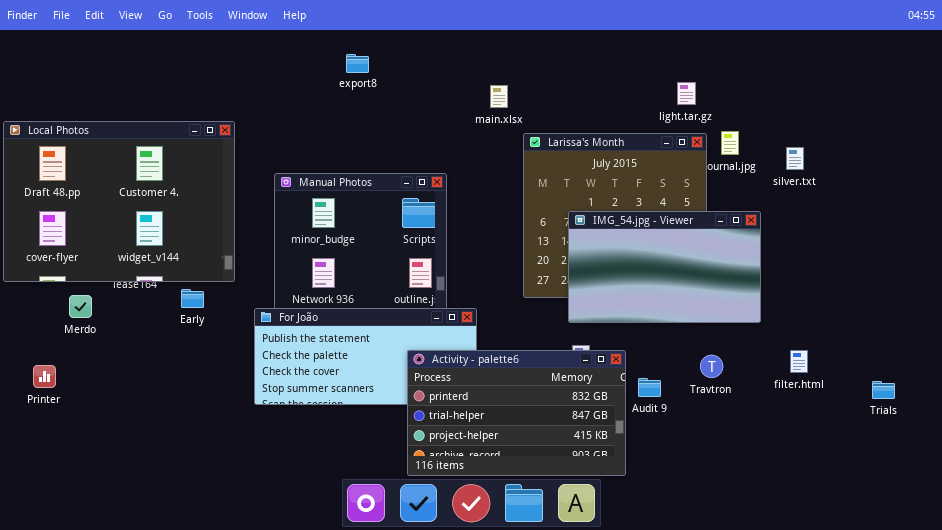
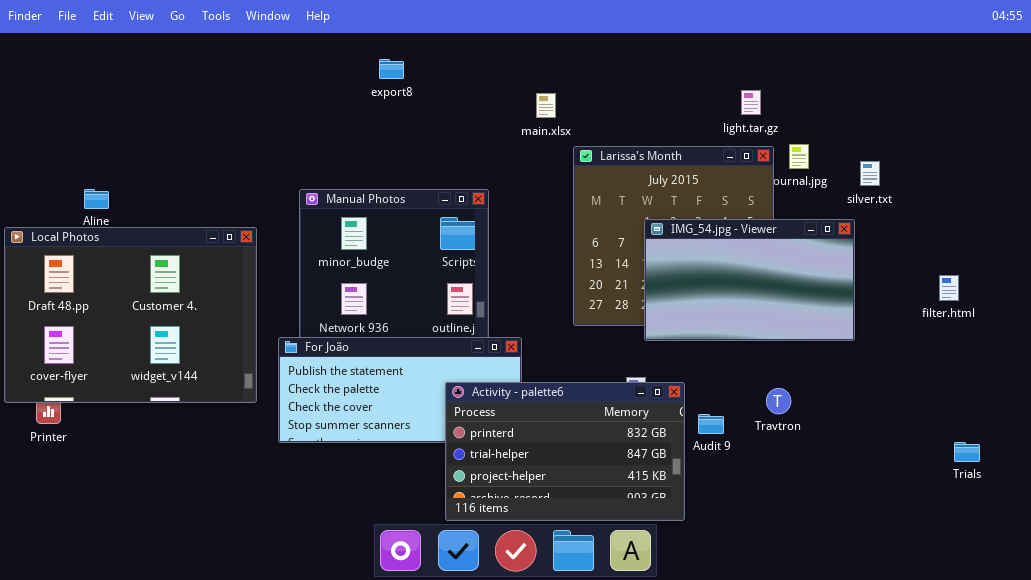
Local Photos: [3,121,235,282] -> [4,227,257,403], moved
IMG_54.jpg - Viewer: [568,211,761,323] -> [644,219,855,341], moved
filter.html: [790,350,808,373] -> [939,275,959,301], moved
Trials: [872,381,895,399] -> [954,442,980,462], moved

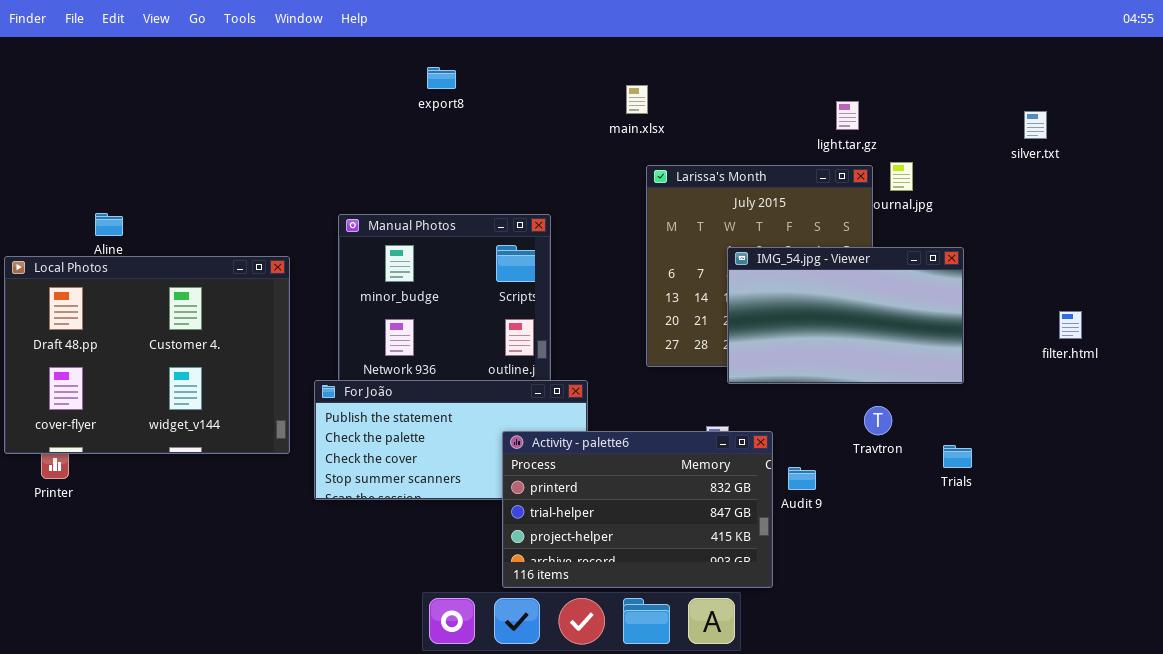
main.xlsx: [536,93,556,118] -> [626,85,648,114], moved
silver.txt: [860,161,880,186] -> [1024,111,1047,139], moved
Travtron: [766,388,791,414] -> [864,406,892,435], moved
Trials: [954,442,980,462] -> [943,445,972,468], moved

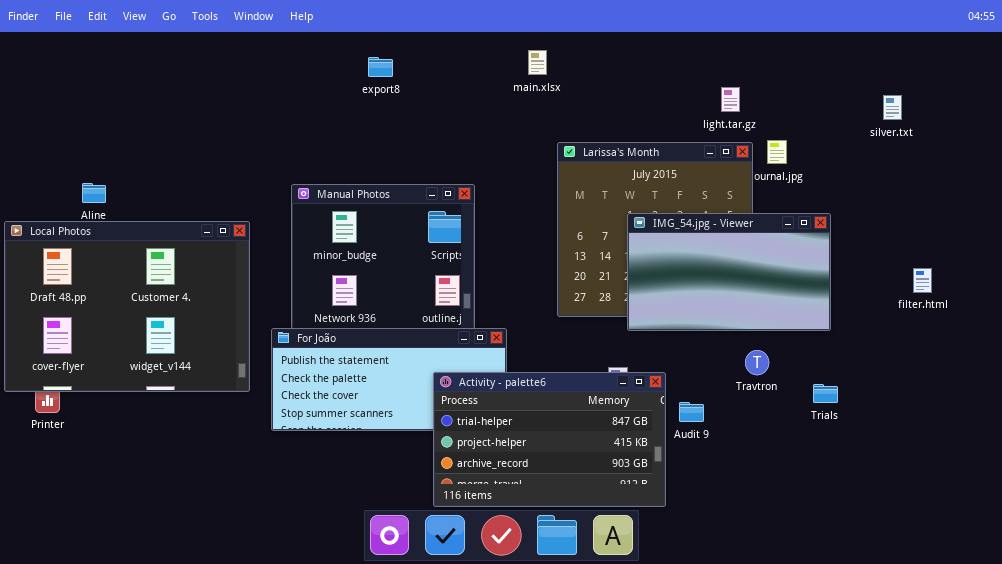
main.xlsx: [626,85,648,114] -> [528,50,547,75], moved
Activity - palette6: [502,431,773,588] -> [433,372,666,507], scrolled down 1 row

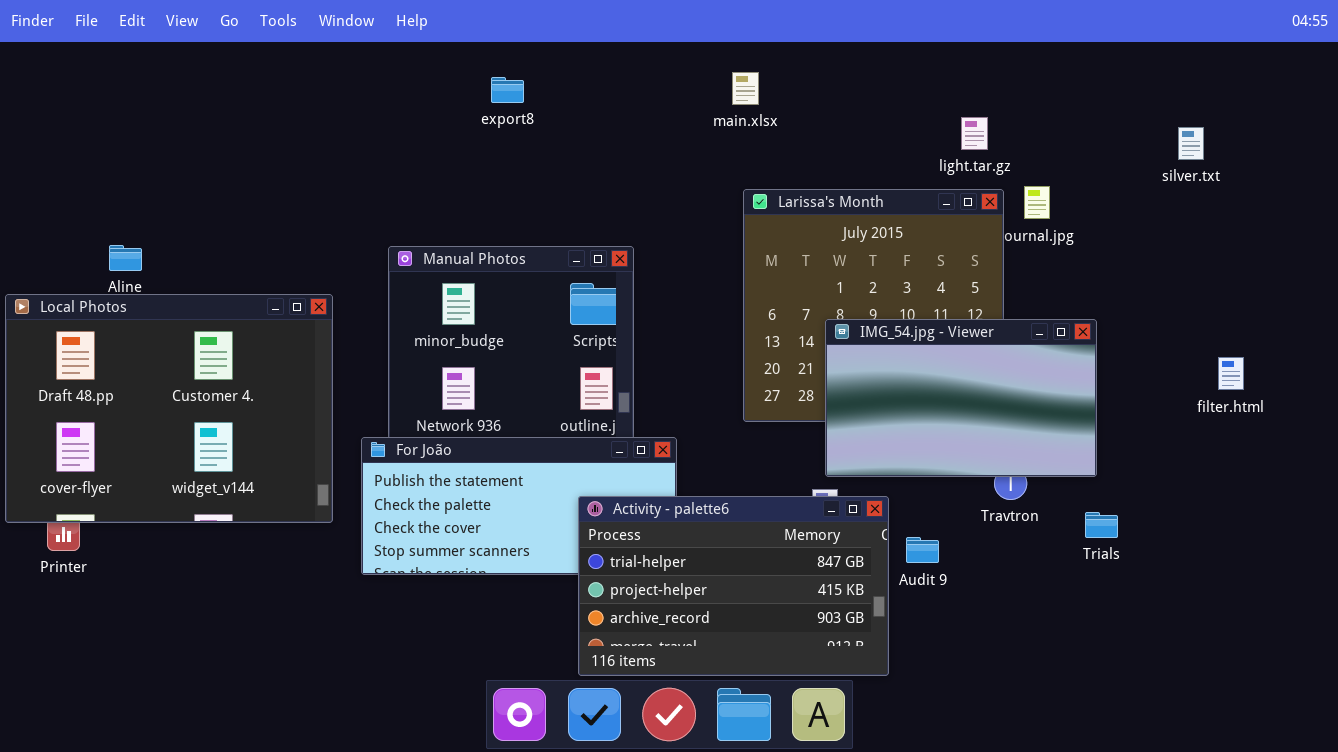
main.xlsx: [528,50,547,75] -> [732,72,759,105], moved
IMG_54.jpg - Viewer: [627,213,831,331] -> [825,319,1097,477], moved

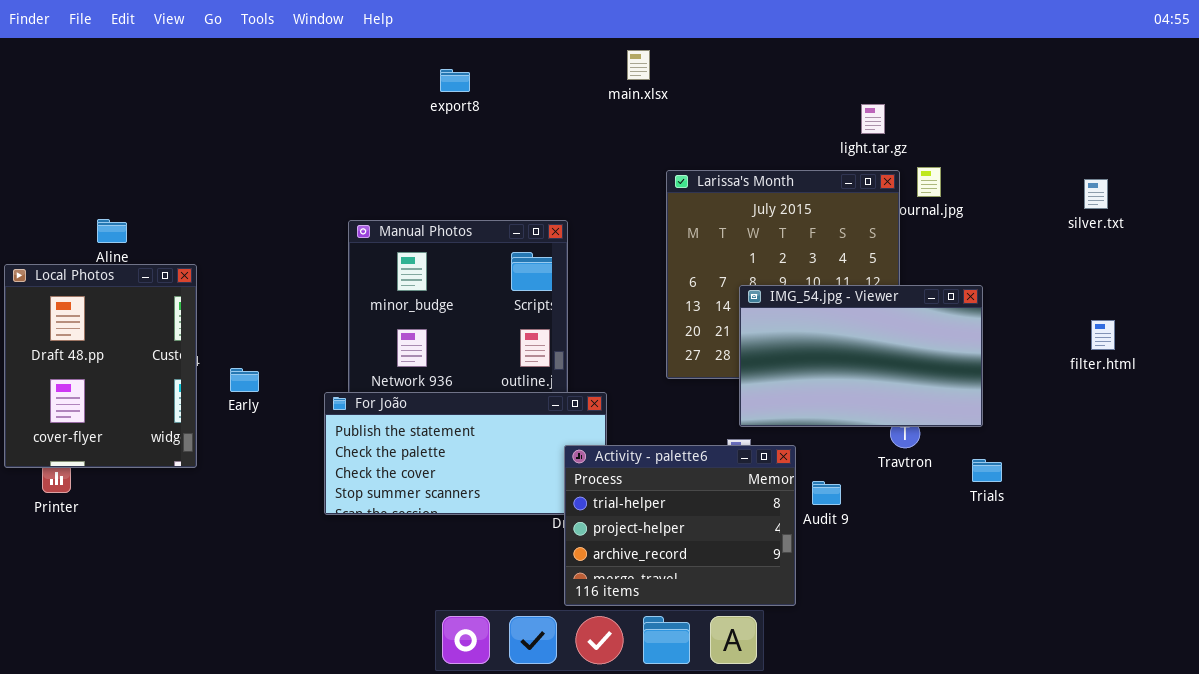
main.xlsx: [732,72,759,105] -> [627,50,650,80], moved
silver.txt: [1178,127,1204,160] -> [1084,179,1108,209], moved
Local Photos: [5,294,333,523] -> [4,264,197,468], resized
Activity - palette6: [578,496,889,676] -> [564,445,796,606], resized

